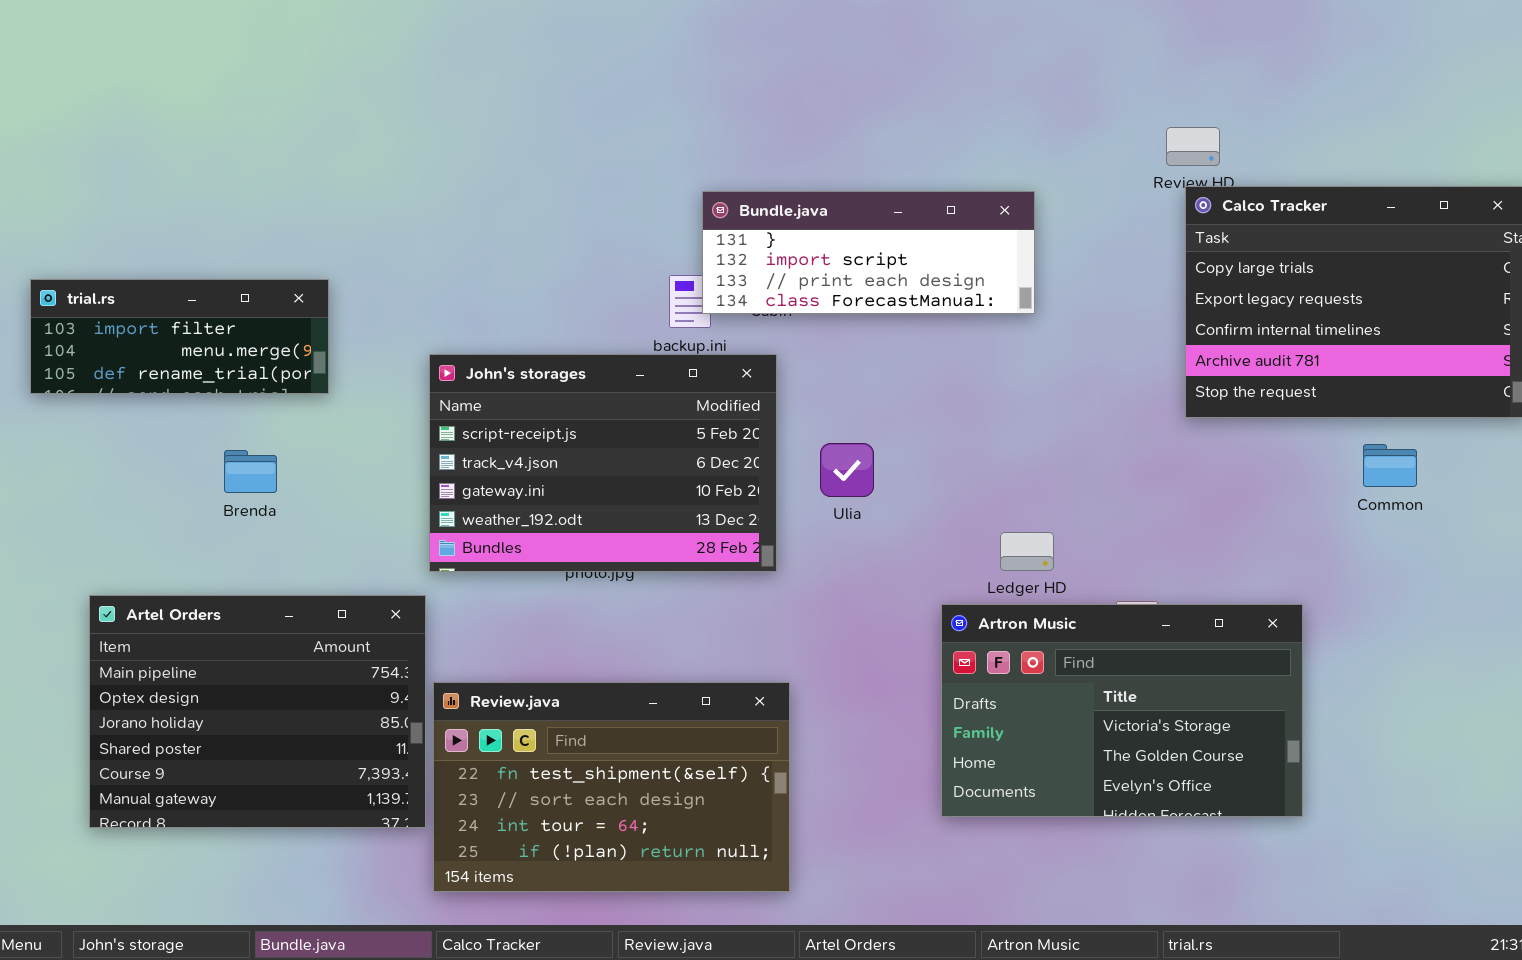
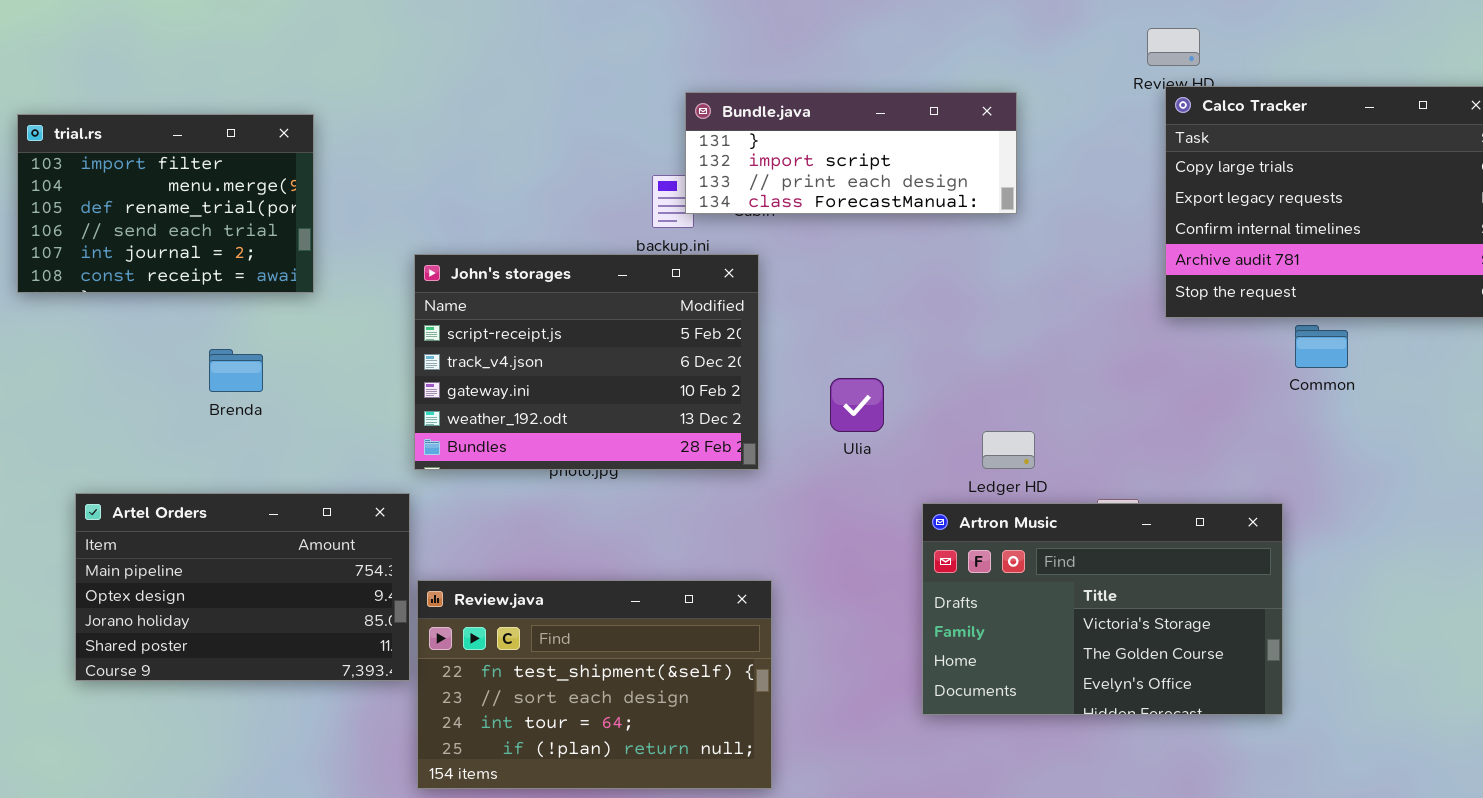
trial.rs: [30,279,329,394] -> [17,114,314,293], resized
Ulia: [820,443,874,497] -> [830,378,884,432], moved
Common: [1363,444,1417,487] -> [1295,325,1348,368], moved
Artel Orders: [89,595,426,828] -> [75,493,410,681], resized

